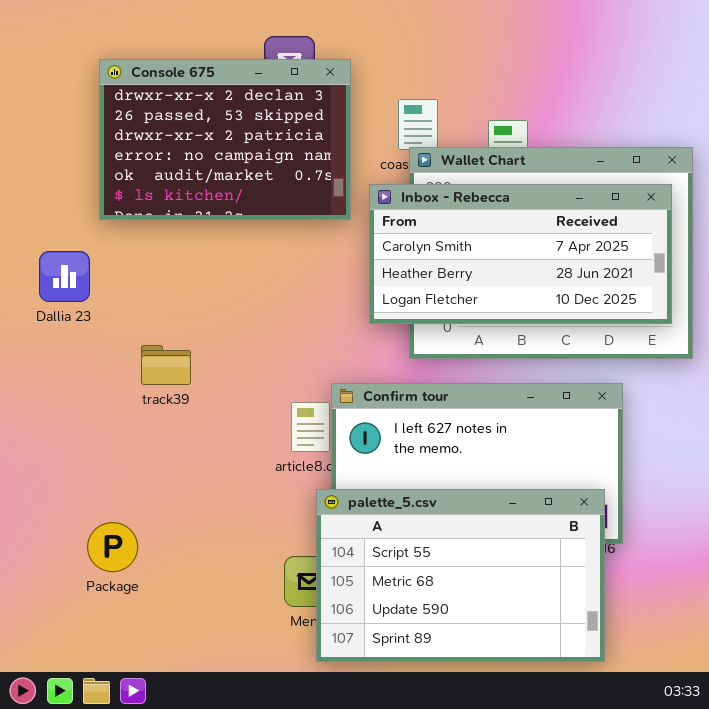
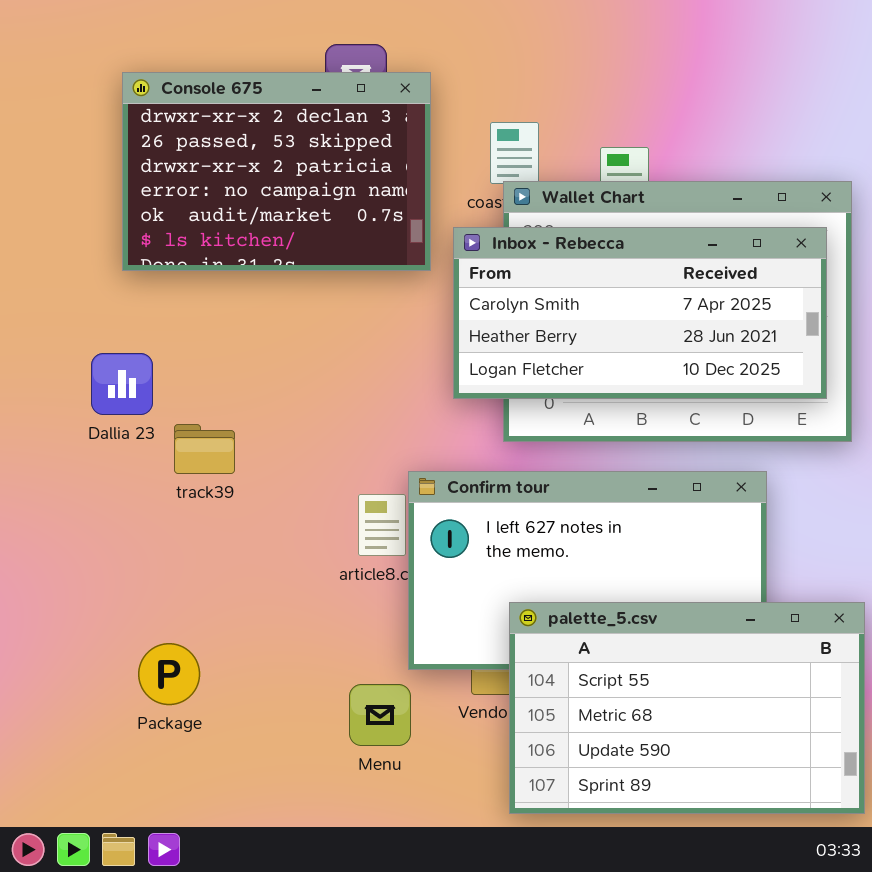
Dallia 23: [39,251,90,302] -> [91,353,153,415], moved
palette_5.csv: [316,489,605,662] -> [509,602,865,814], moved
Package: [87,522,138,572] -> [138,643,200,705], moved

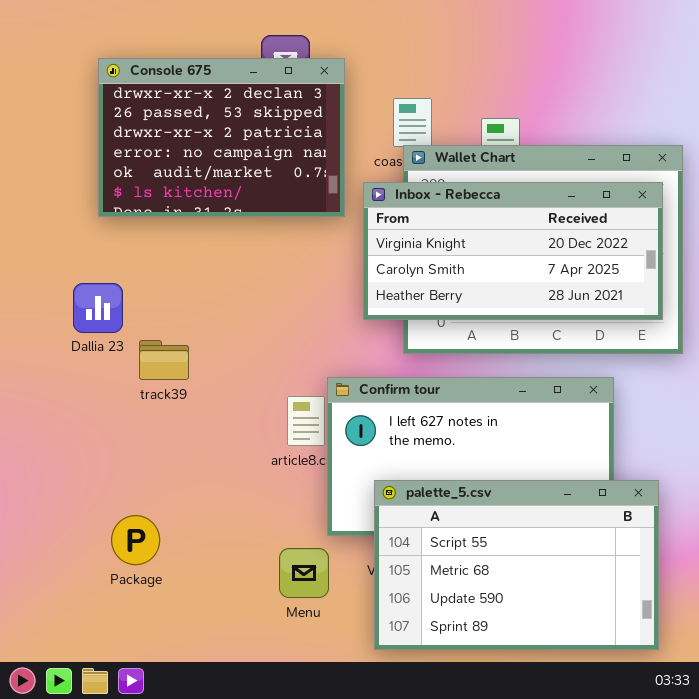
Inbox - Rebecca: [453,227,827,399] -> [363,182,663,320], scrolled up 1 row
palette_5.csv: [509,602,865,814] -> [374,480,659,650], moved

